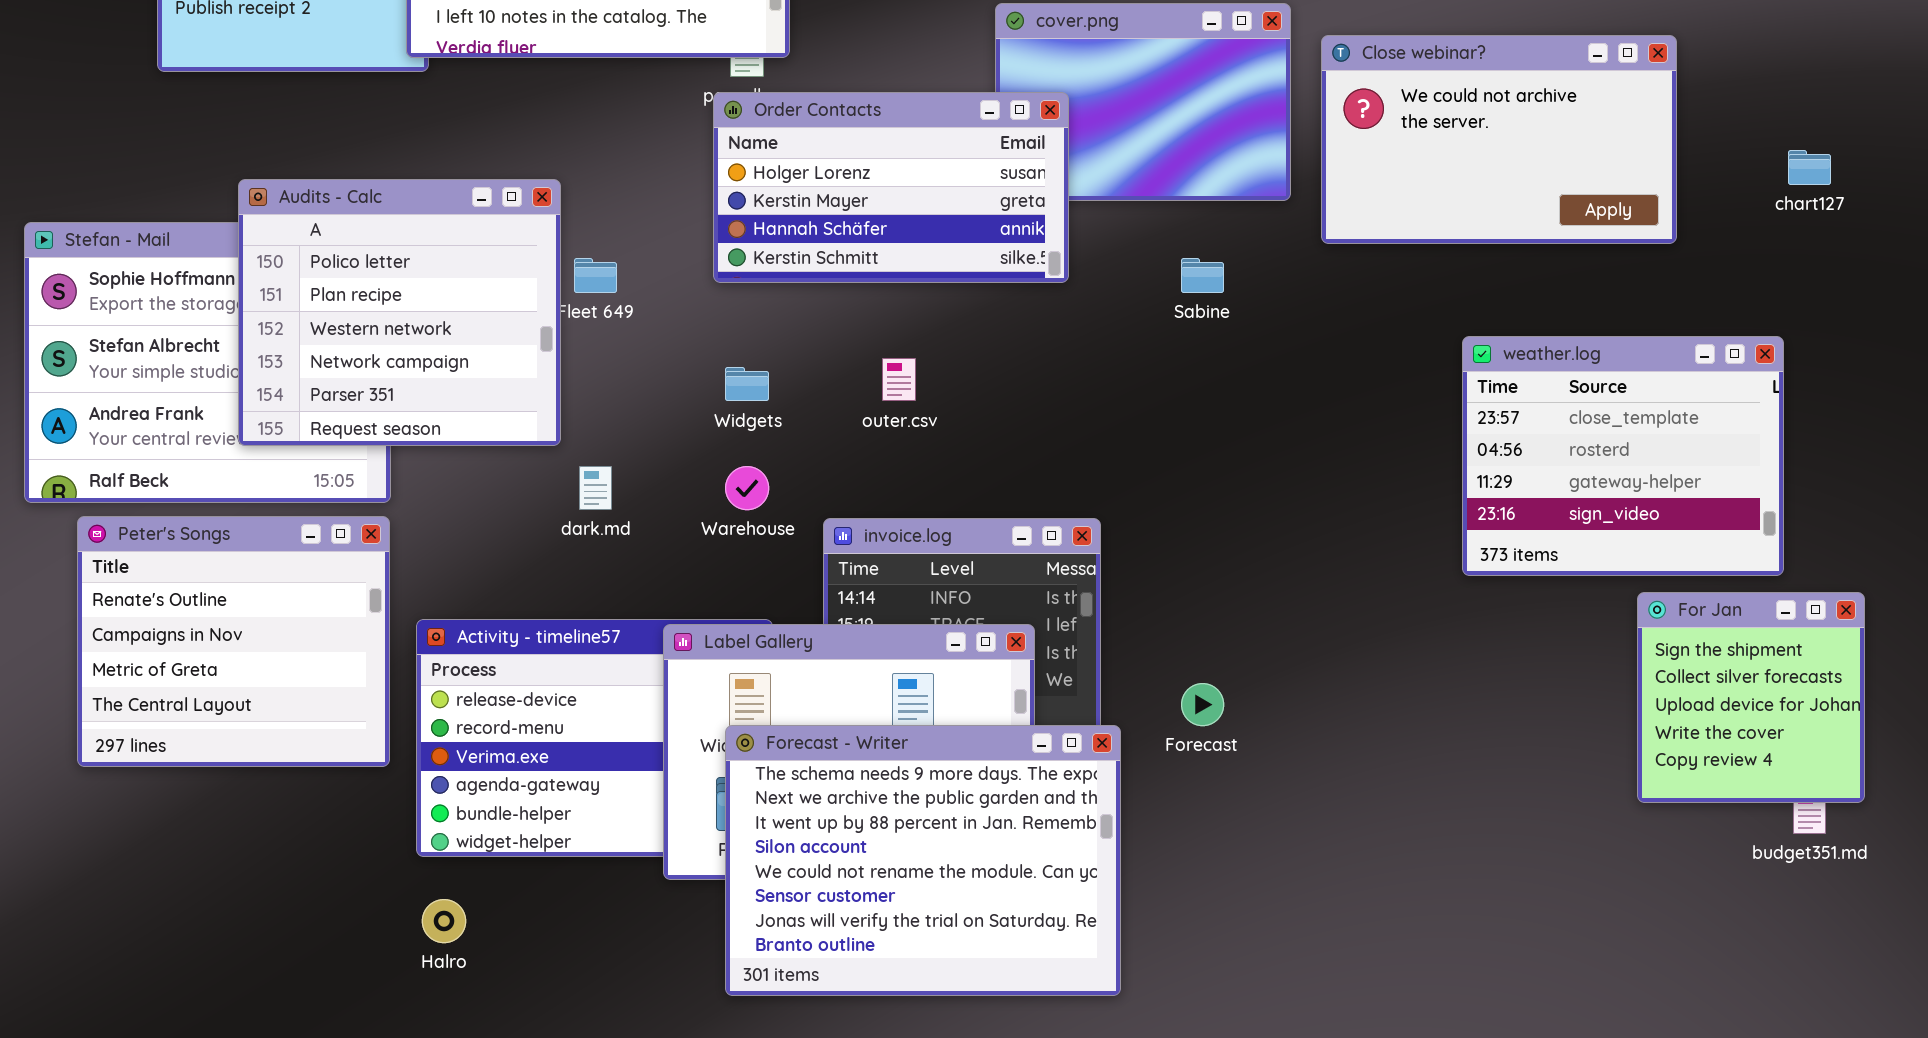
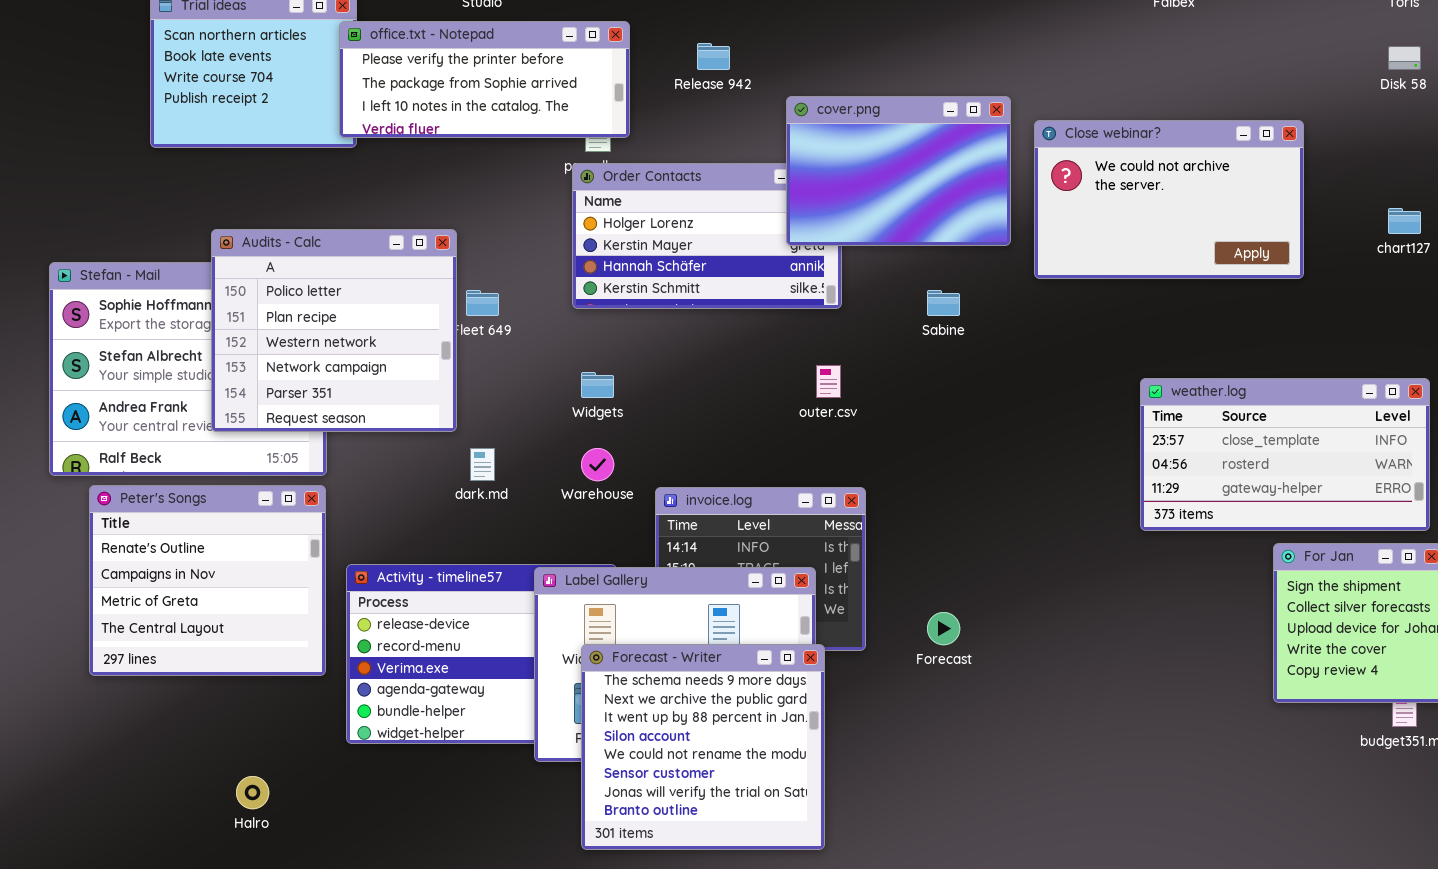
cover.png: [995,3,1291,201] -> [786,96,1011,246], raised
weather.log: [1462,336,1784,576] -> [1140,378,1430,531], resized
outer.csv: [882,358,916,401] -> [816,365,841,398], moved
Forecast - Writer: [725,725,1121,996] -> [581,644,825,850], resized
Halro: [422,899,466,943] -> [236,776,269,809], moved

